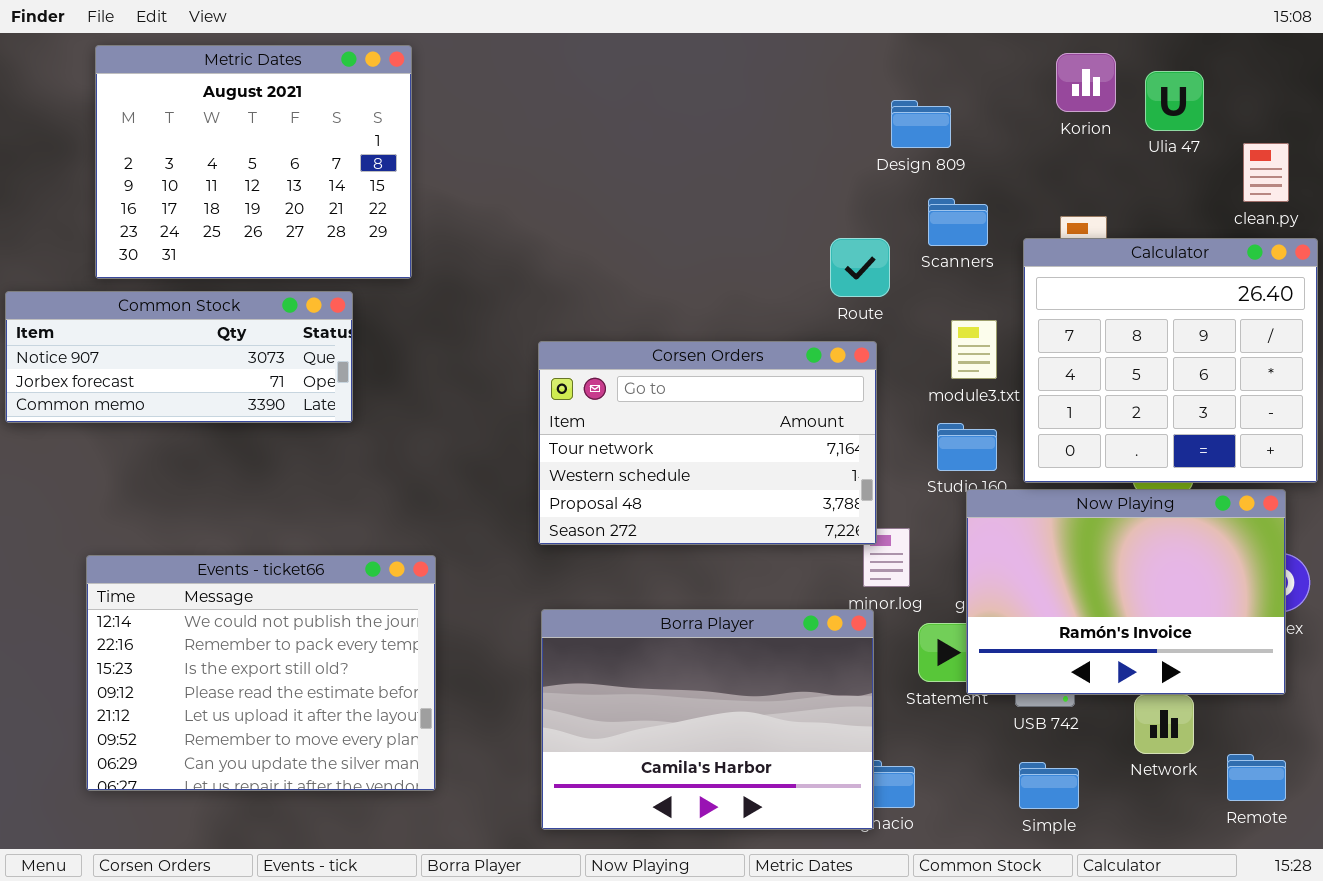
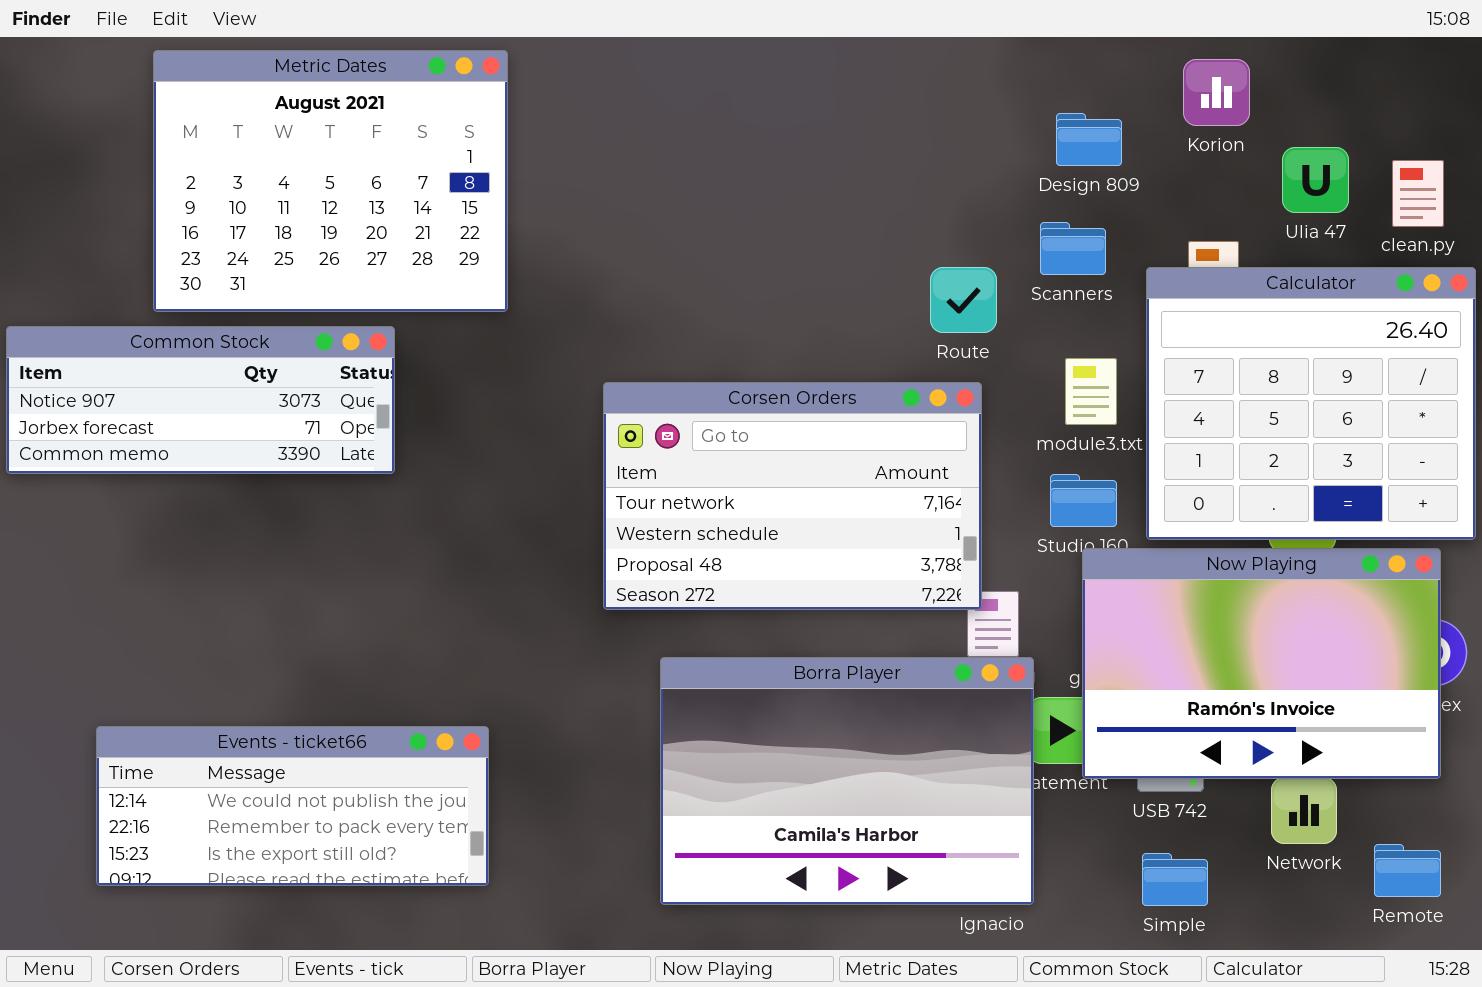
Metric Dates: [95,45,412,279] -> [153,50,508,312], moved
Ulia 47: [1145,71,1204,131] -> [1282,147,1349,213], moved
Design 809: [891,100,951,148] -> [1056,113,1122,166], moved
Events - ticket66: [86,555,436,791] -> [96,726,489,886], resized
Borra Player: [541,609,874,830] -> [660,657,1034,905], moved

